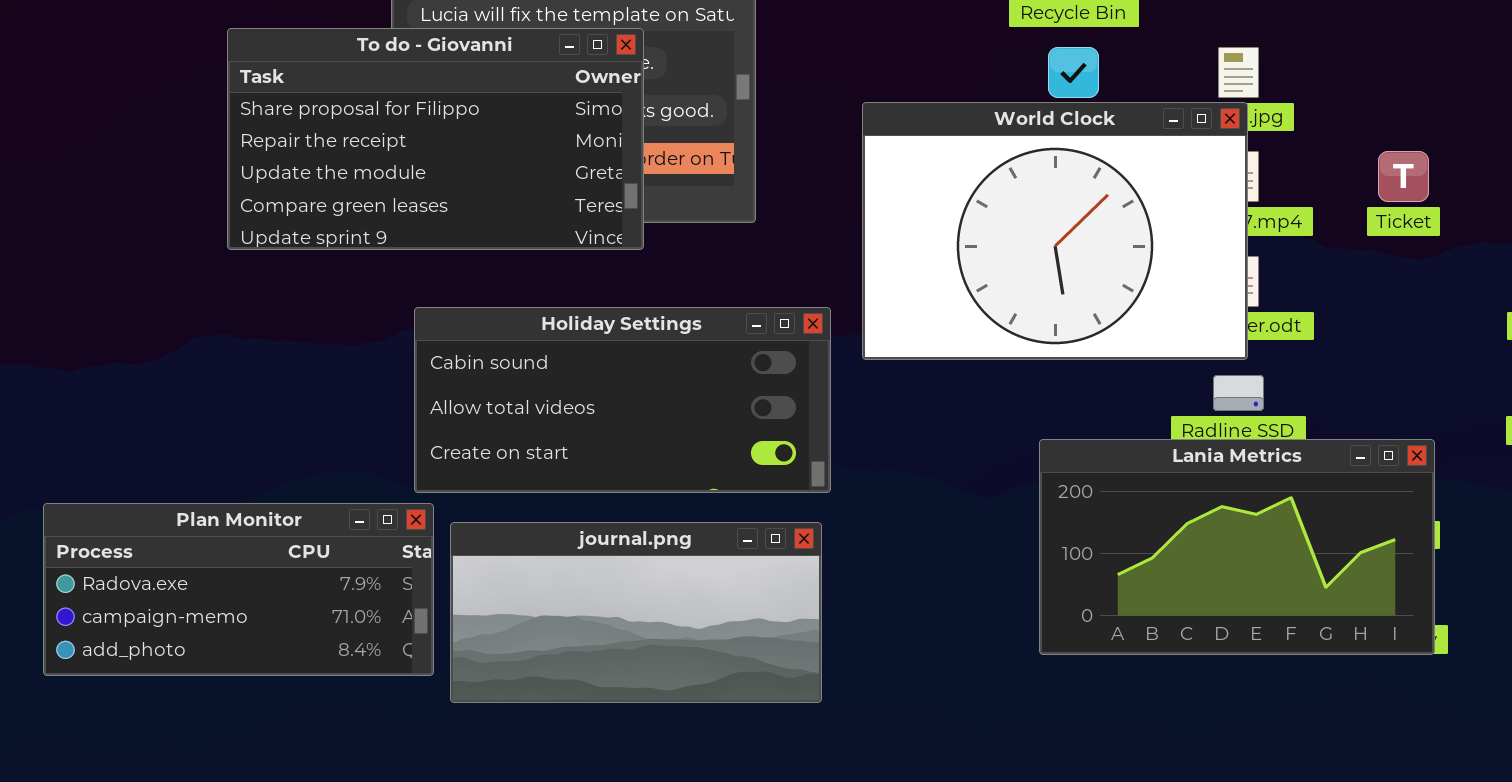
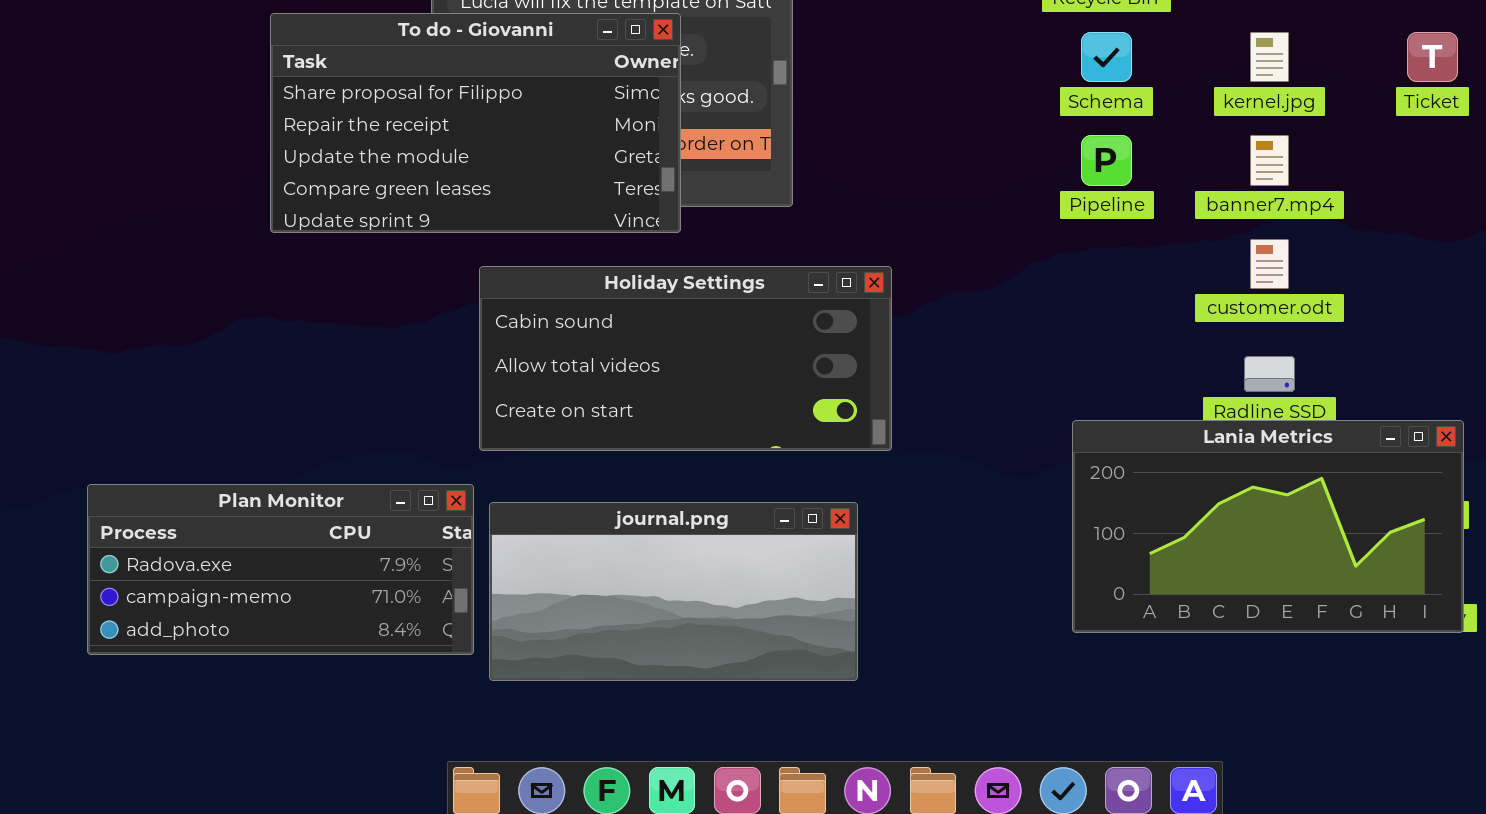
World Clock: [862,102,1248,360] -> none, closed
Ticket: [1378,151,1429,202] -> [1407,32,1458,82], moved
Holiday Settings: [414,307,831,493] -> [479,266,892,451], moved

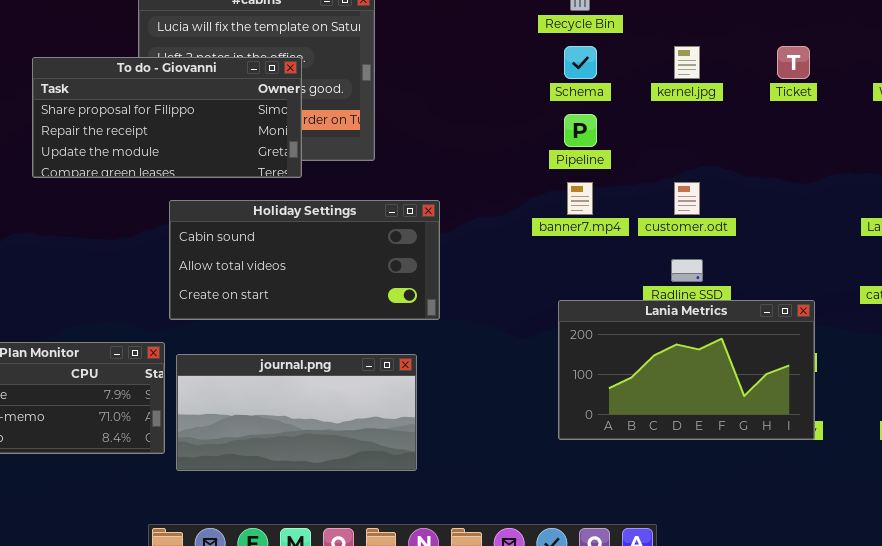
To do - Giovanni: [270,13,681,233] -> [32,57,302,178], resized
banner7.mp4: [1250,135,1289,186] -> [567,182,593,215], moved

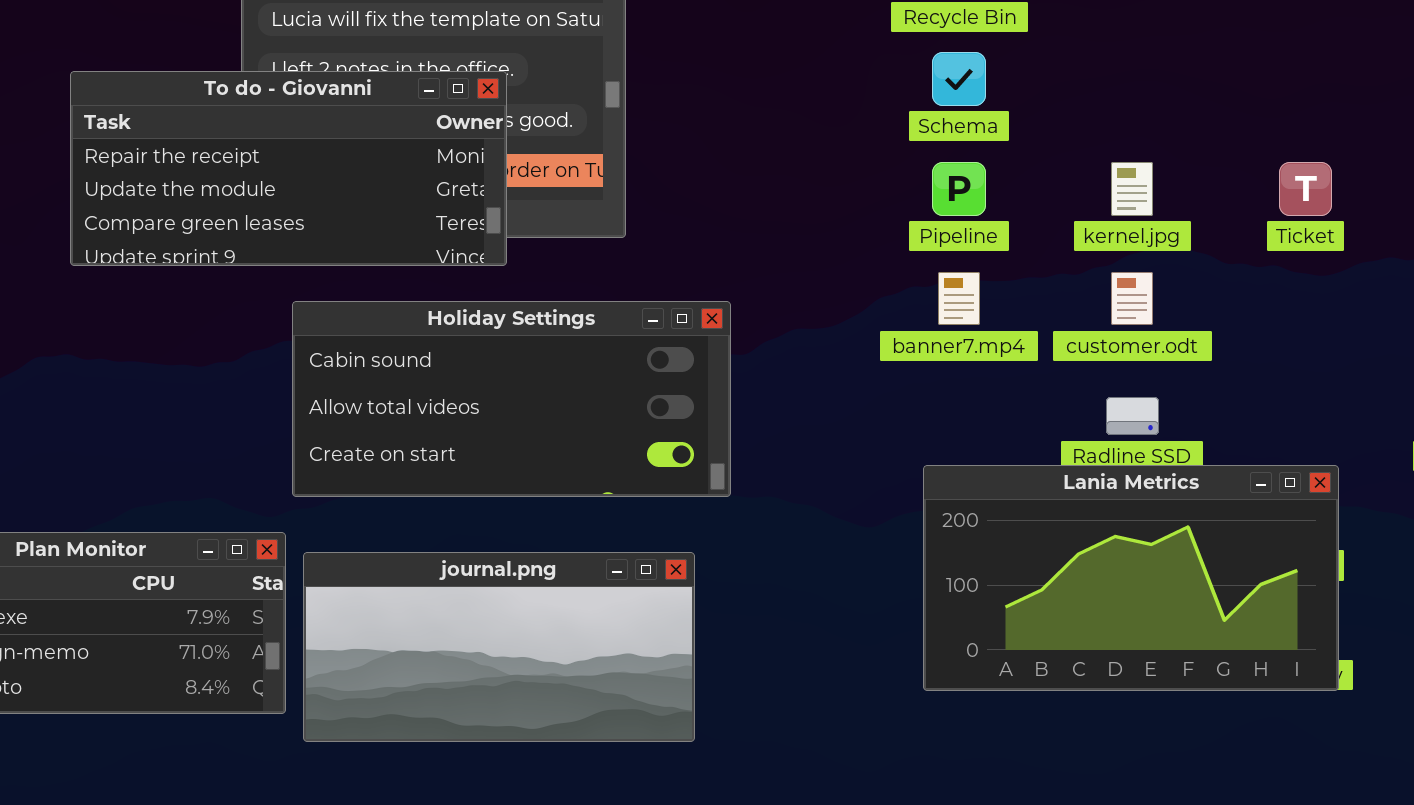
kernel.jpg: [674,46,700,79] -> [1111,162,1153,216], moved
Ticket: [777,46,810,79] -> [1279,162,1332,216], moved
To do - Giovanni: [32,57,302,178] -> [70,71,507,266], scrolled down 1 row

